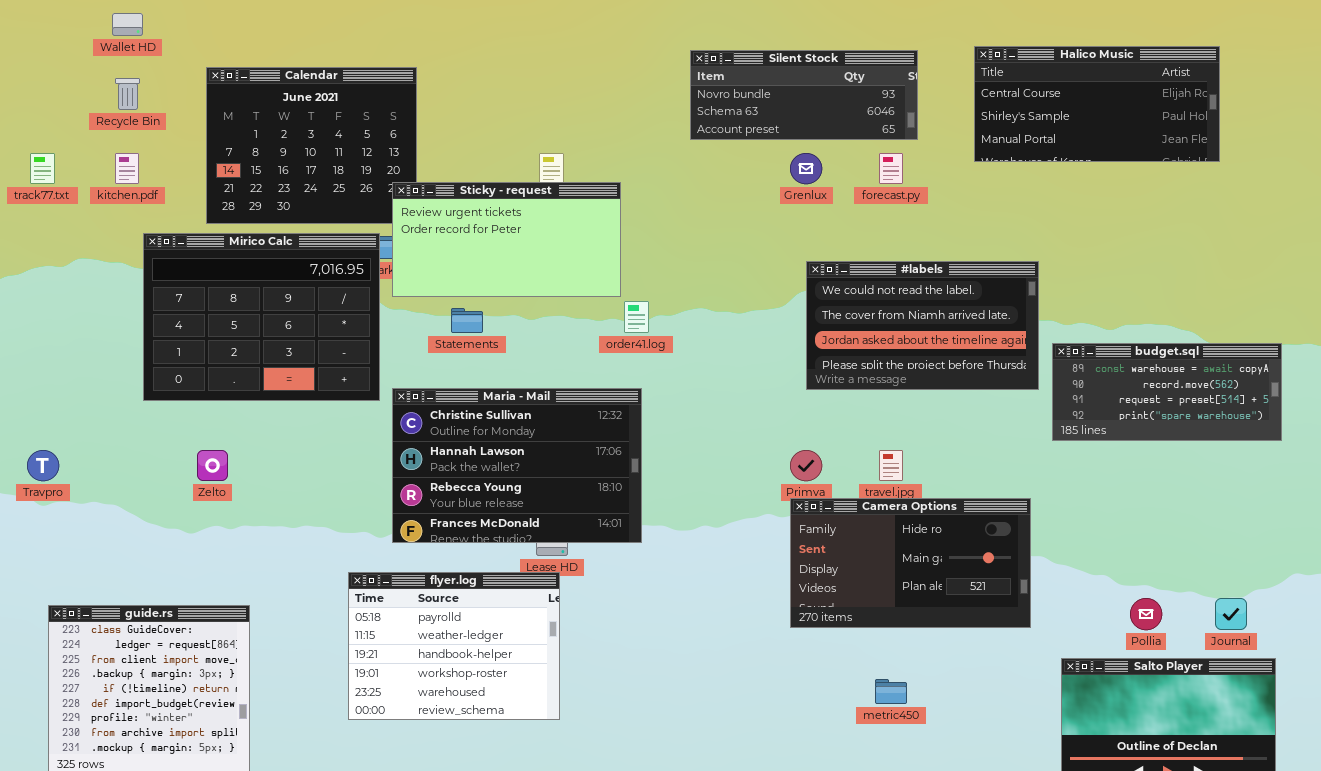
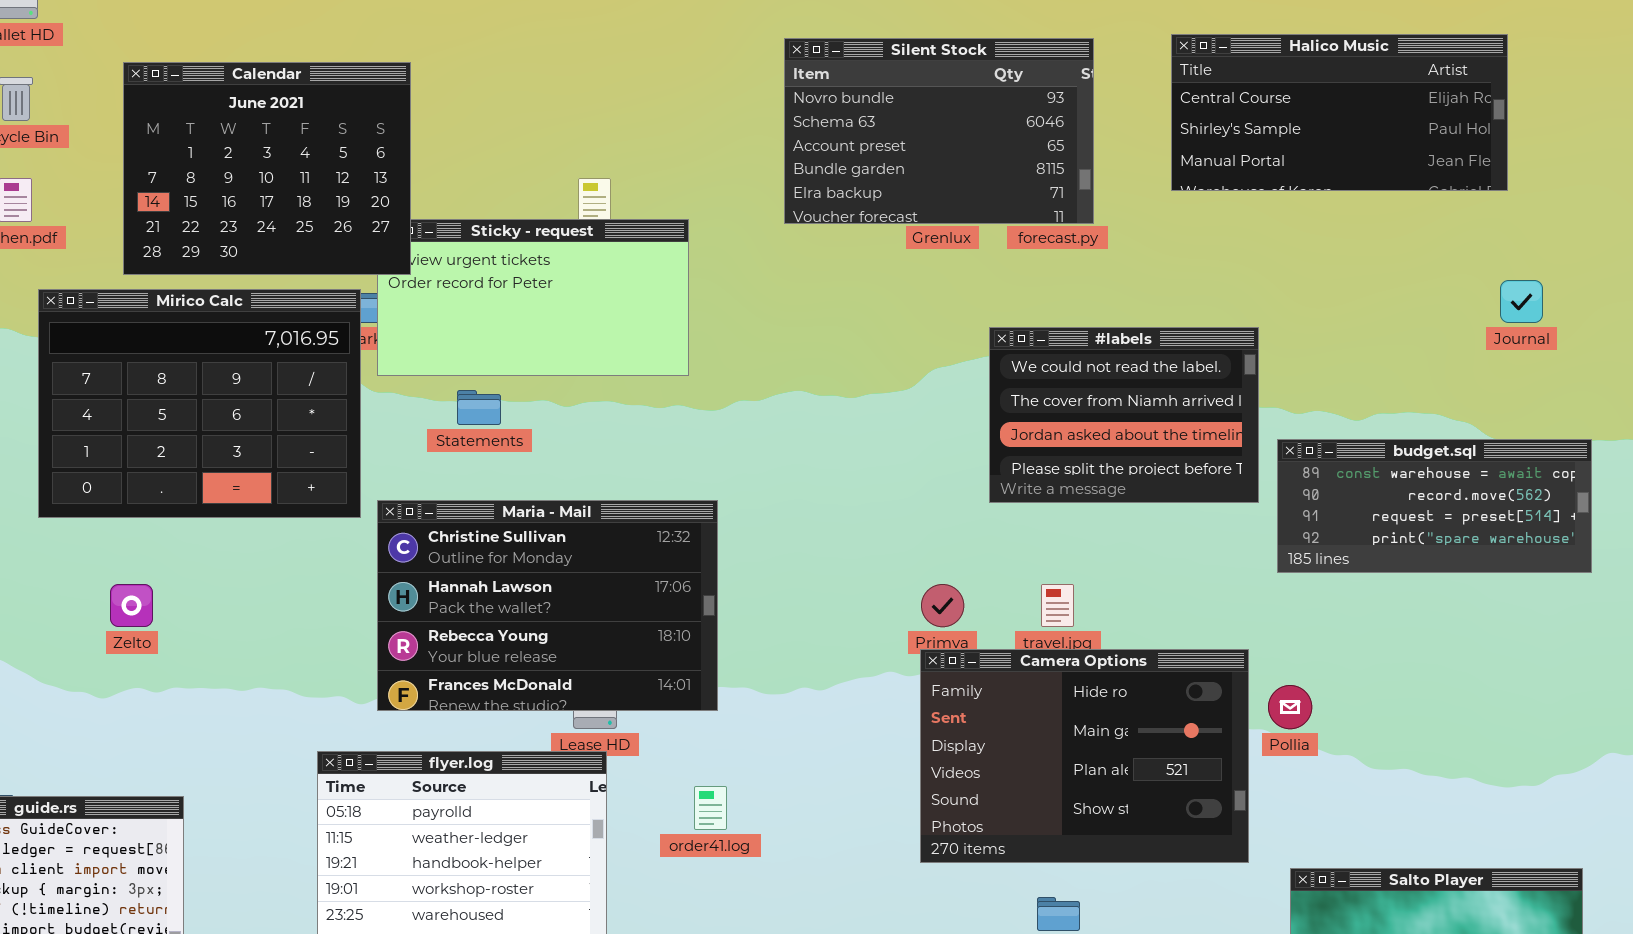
Silent Stock: [690,50,918,140] -> [784,38,1094,224], resized
Calendar: [206,67,417,224] -> [123,62,411,275], raised
#labels: [806,261,1039,390] -> [989,327,1259,503], resized
order41.log: [624,301,649,333] -> [694,786,727,830], moved
Camera Options: [790,498,1031,628] -> [920,649,1249,863], resized
Pollia: [1130,598,1162,630] -> [1268,685,1312,729], moved
Journal: [1215,598,1247,630] -> [1500,280,1543,323], moved

